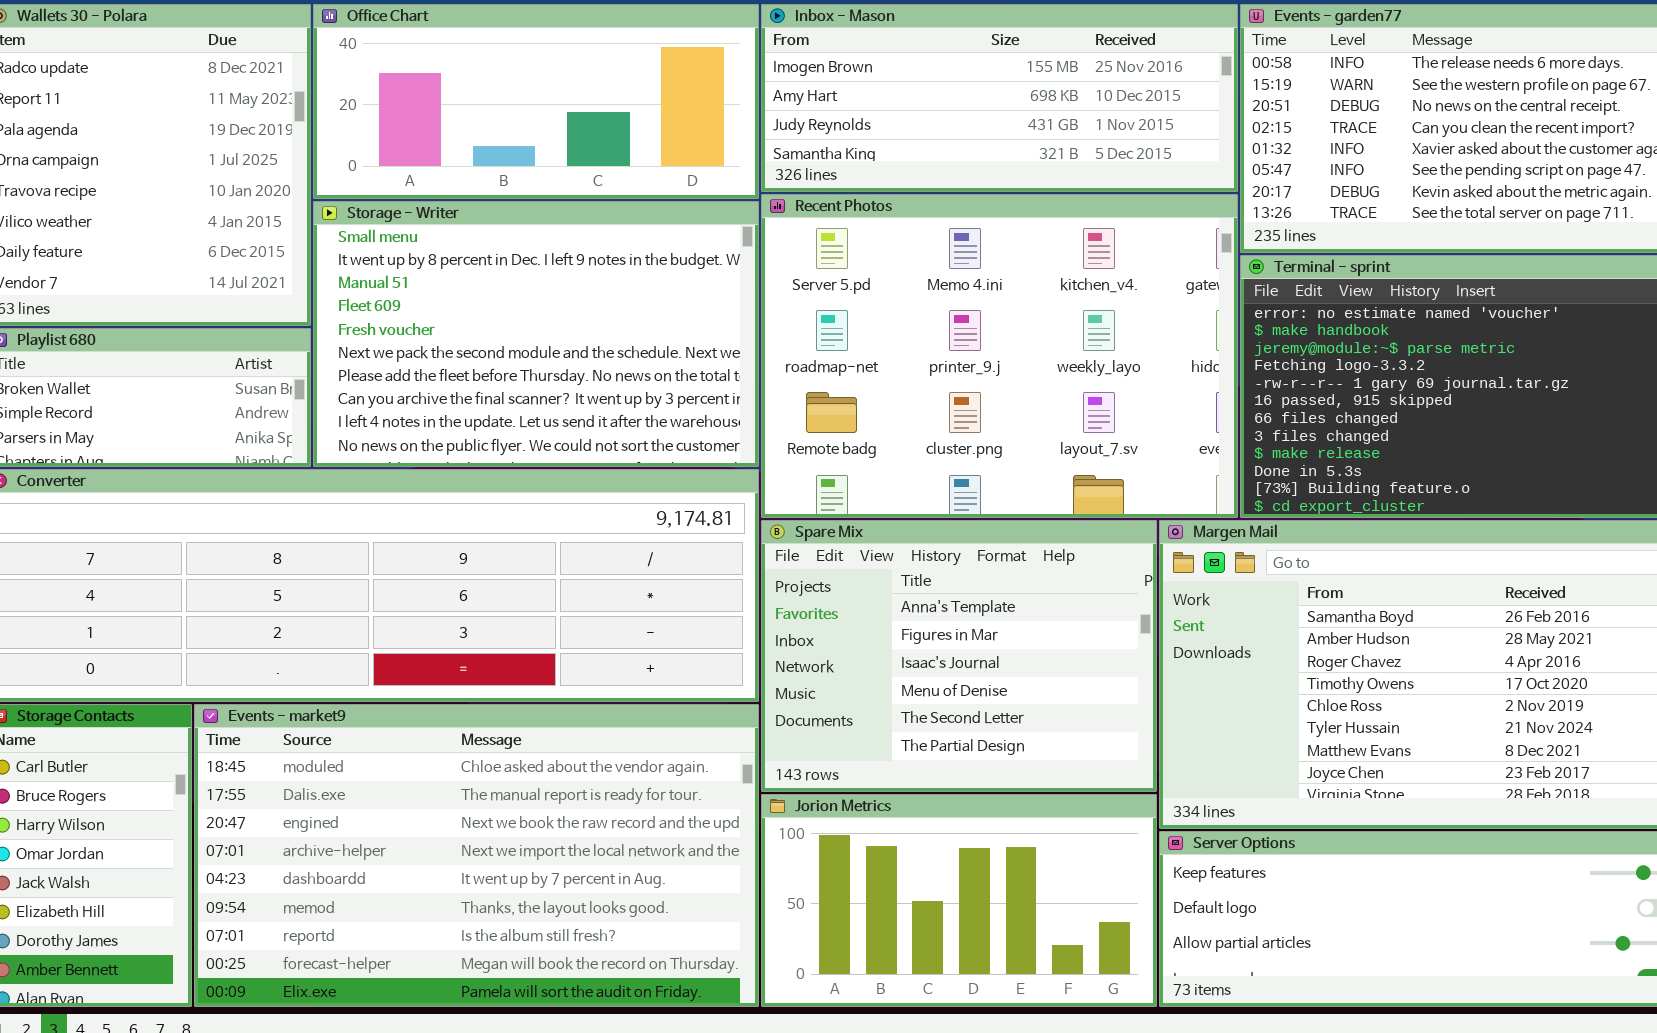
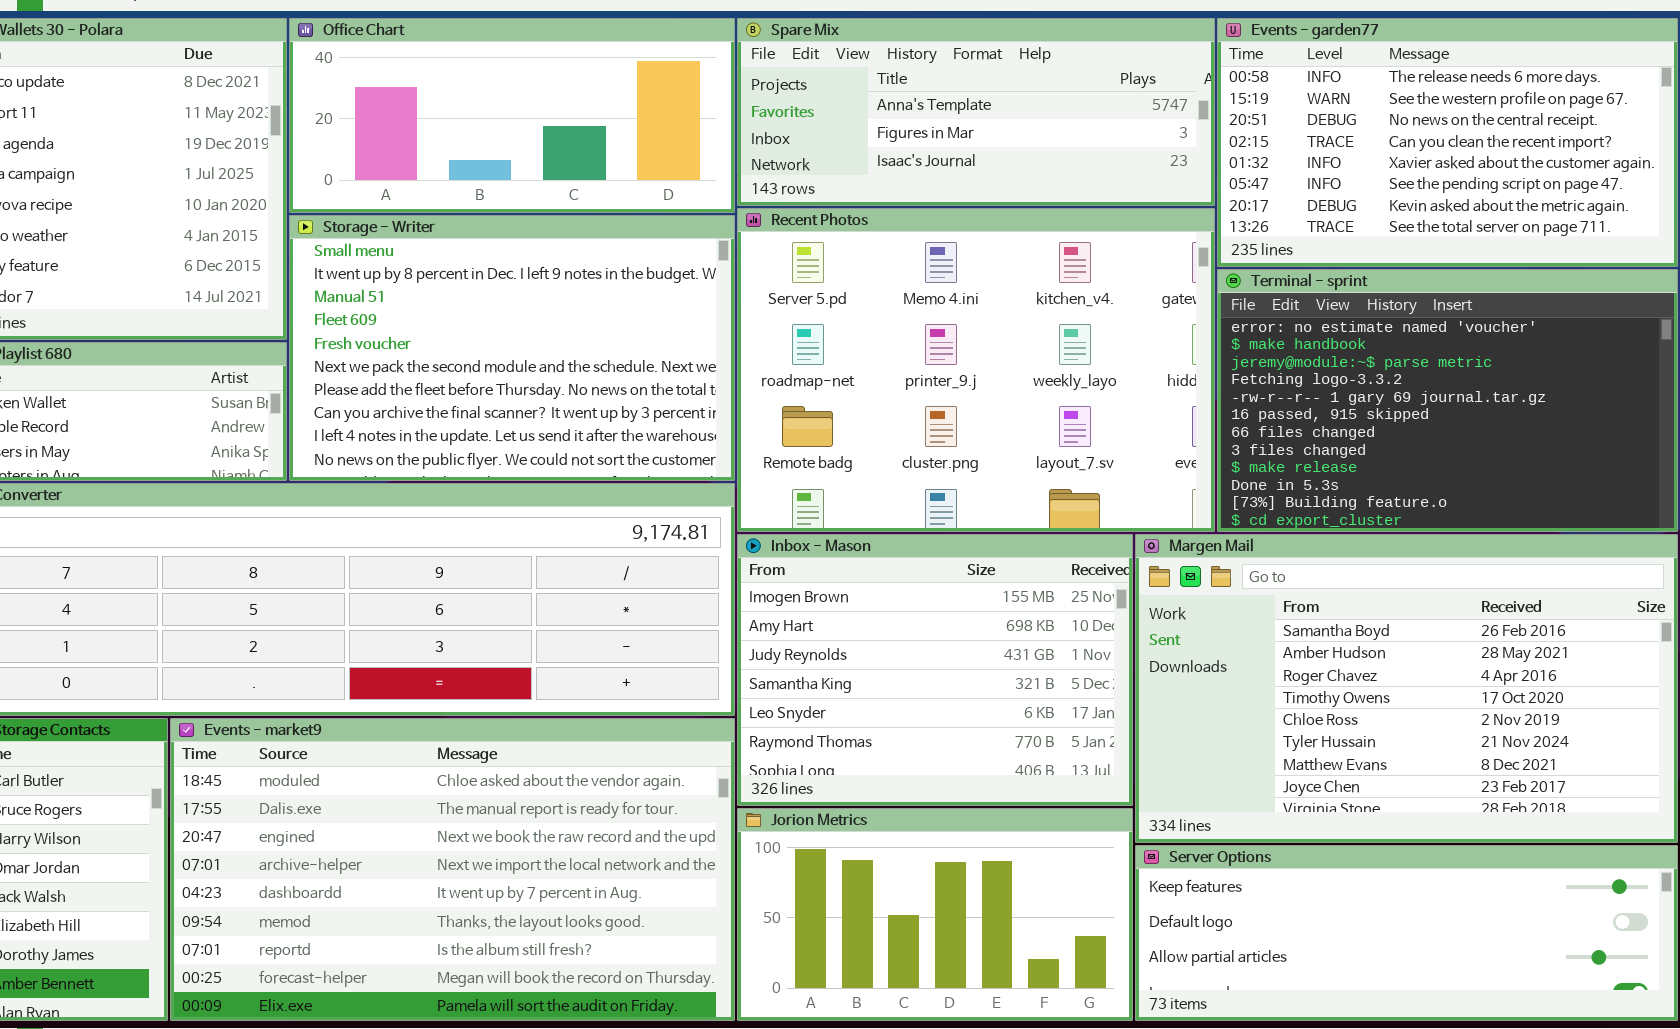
Inbox - Mason: [761,4,1238,192] -> [737,534,1133,806], moved, resized
Spare Mix: [761,520,1157,792] -> [737,18,1215,206], moved, resized

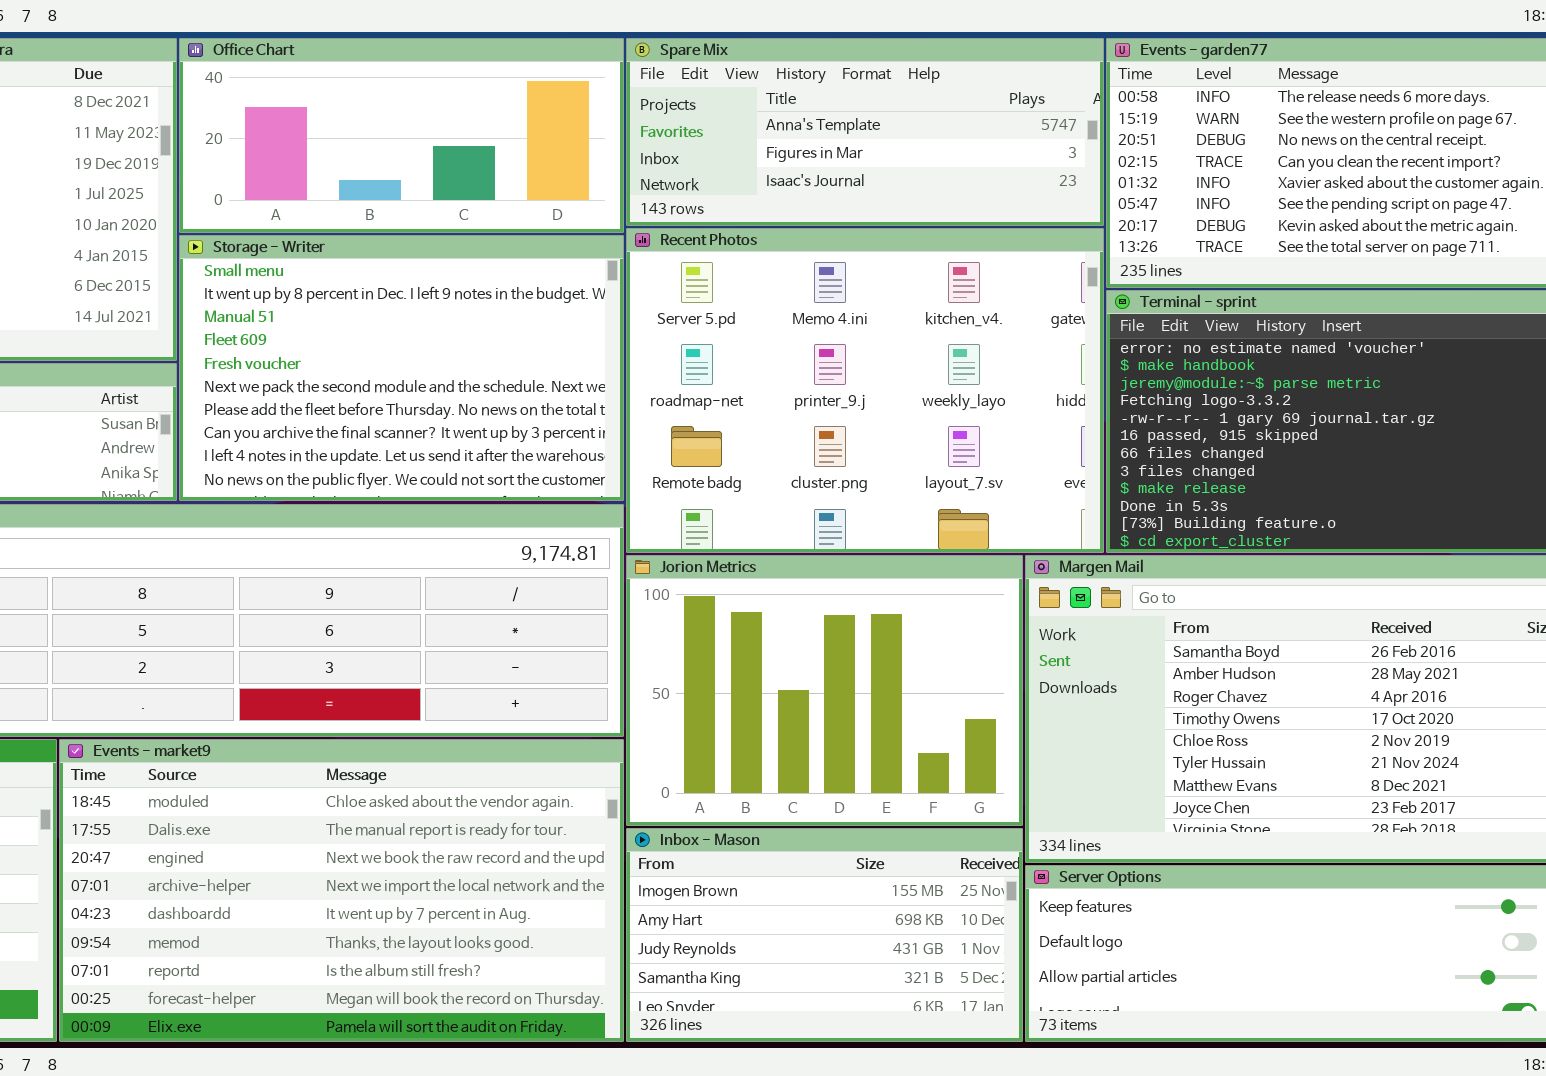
Inbox - Mason: [737,534,1133,806] -> [626,828,1023,1042], moved, resized
Jorion Metrics: [737,808,1133,1021] -> [626,555,1023,826], moved, resized

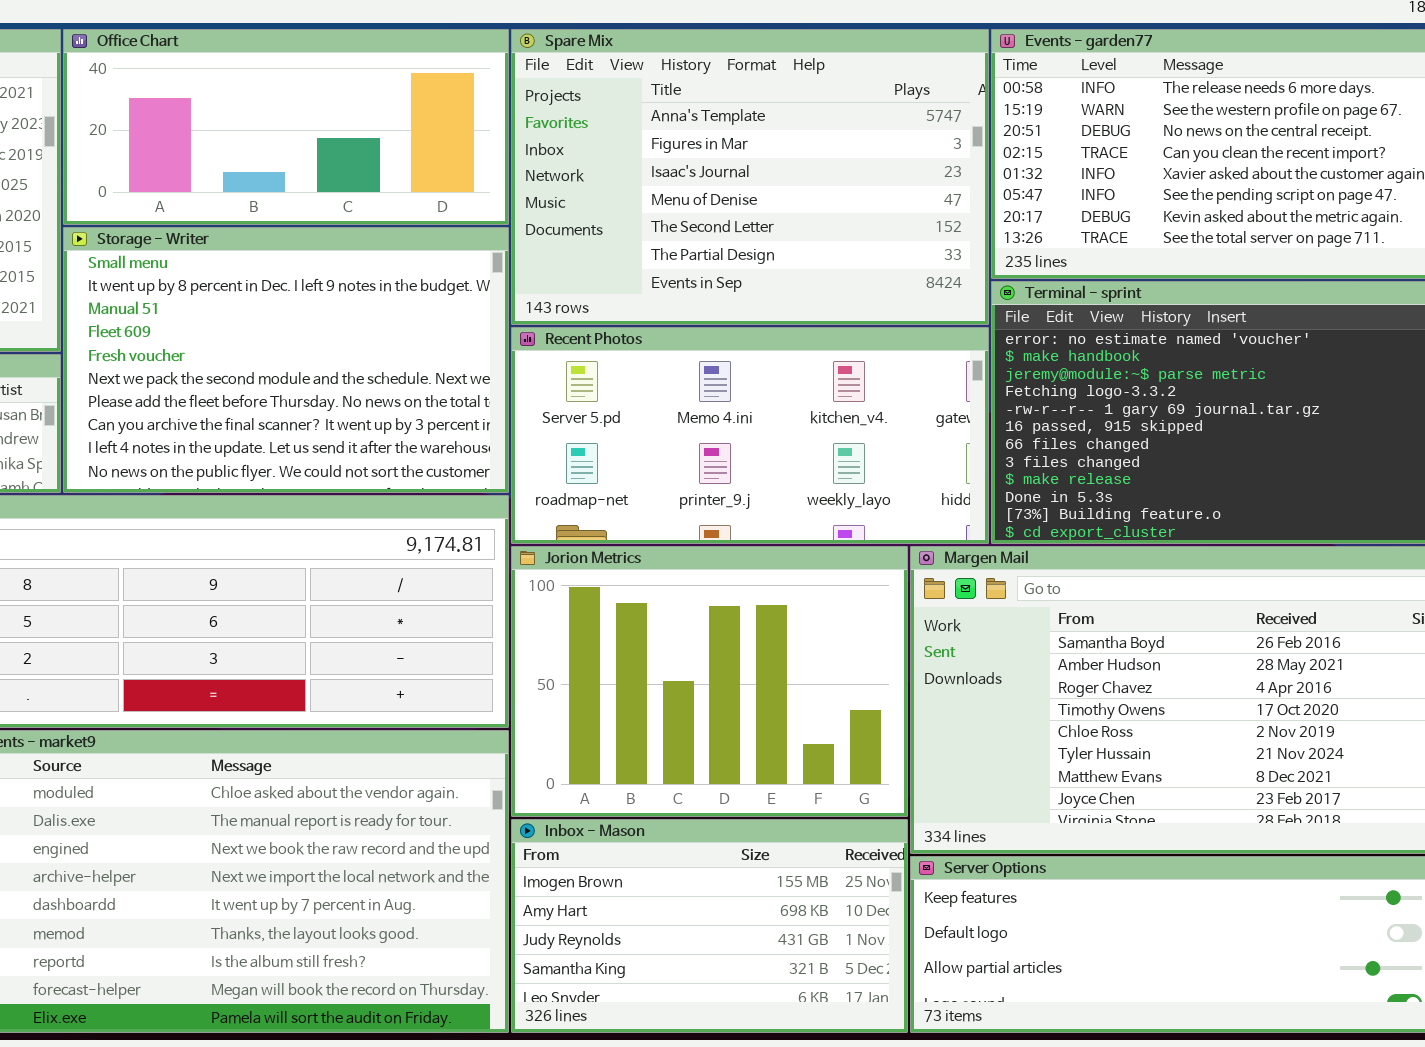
Spare Mix: [626,38,1104,226] -> [511,29,989,325], resized
Recent Photos: [626,228,1104,553] -> [511,327,989,544], resized

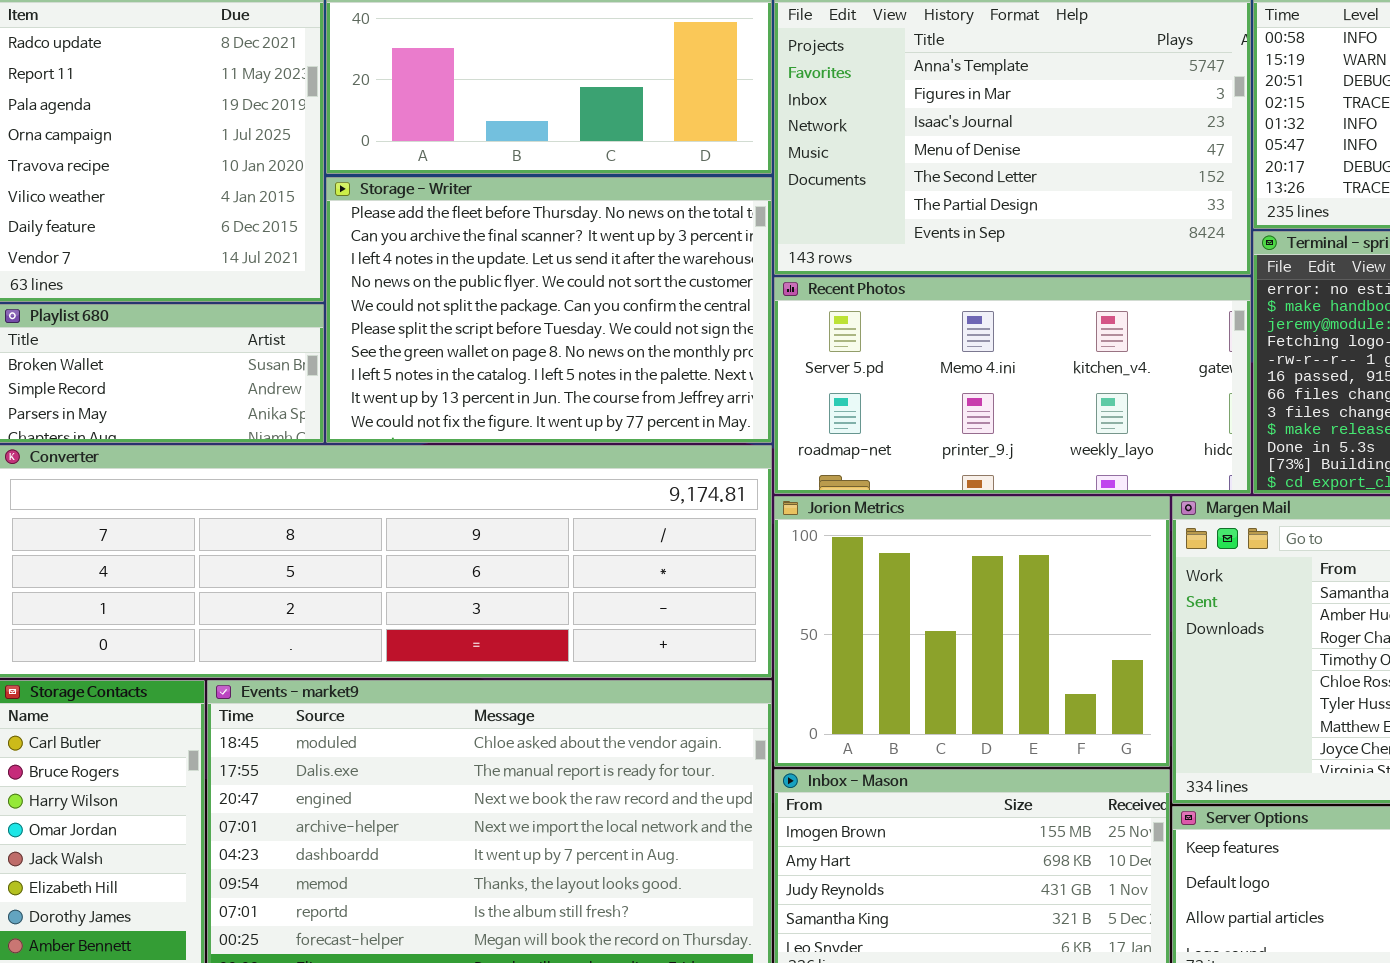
Storage - Writer: [63,227,509,493] -> [326,177,772,443], scrolled down 6 rows

